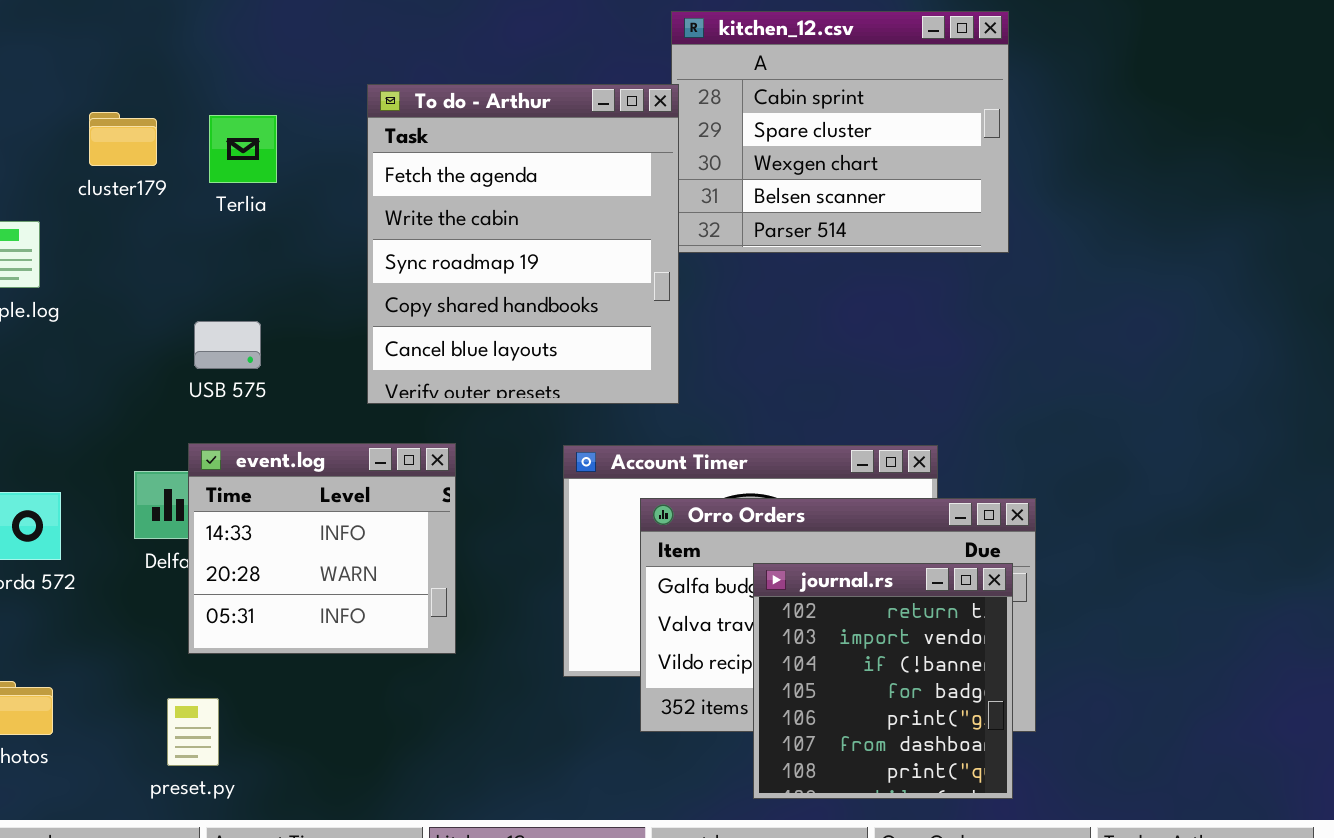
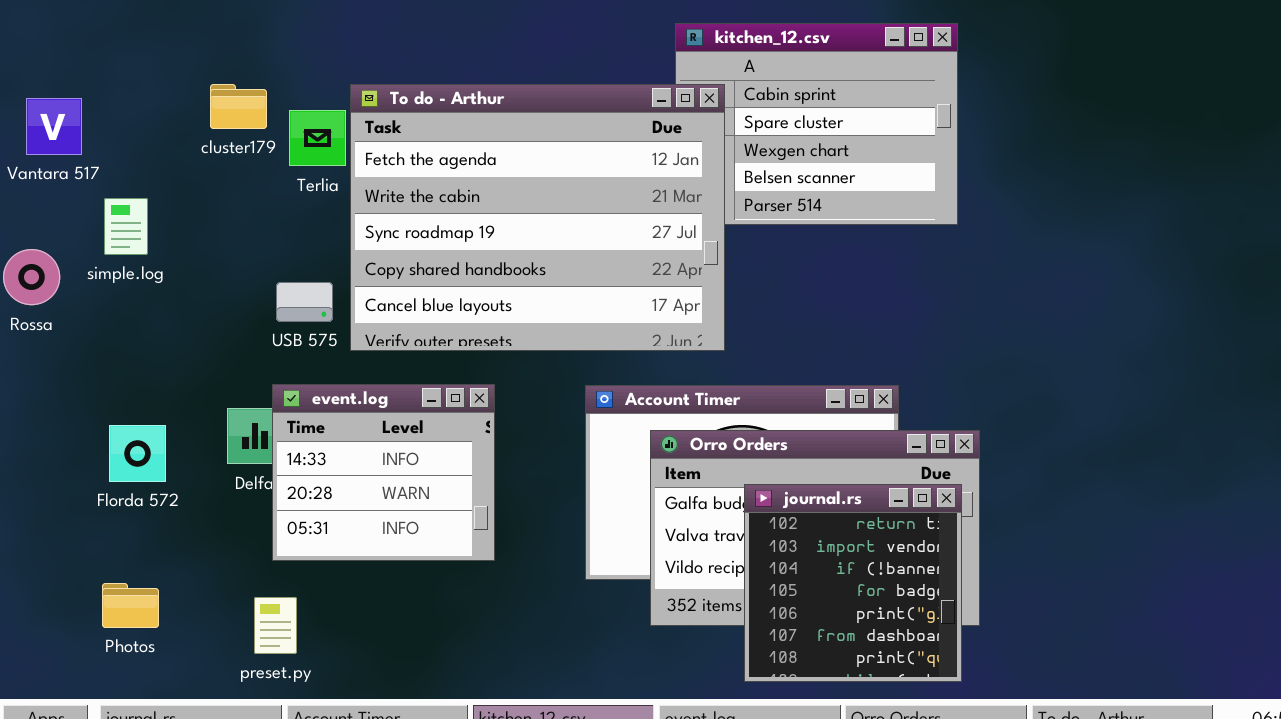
To do - Arthur: [367,84,679,404] -> [350,84,725,351], moved, resized
cluster179: [89,112,157,166] -> [210,84,267,129], moved

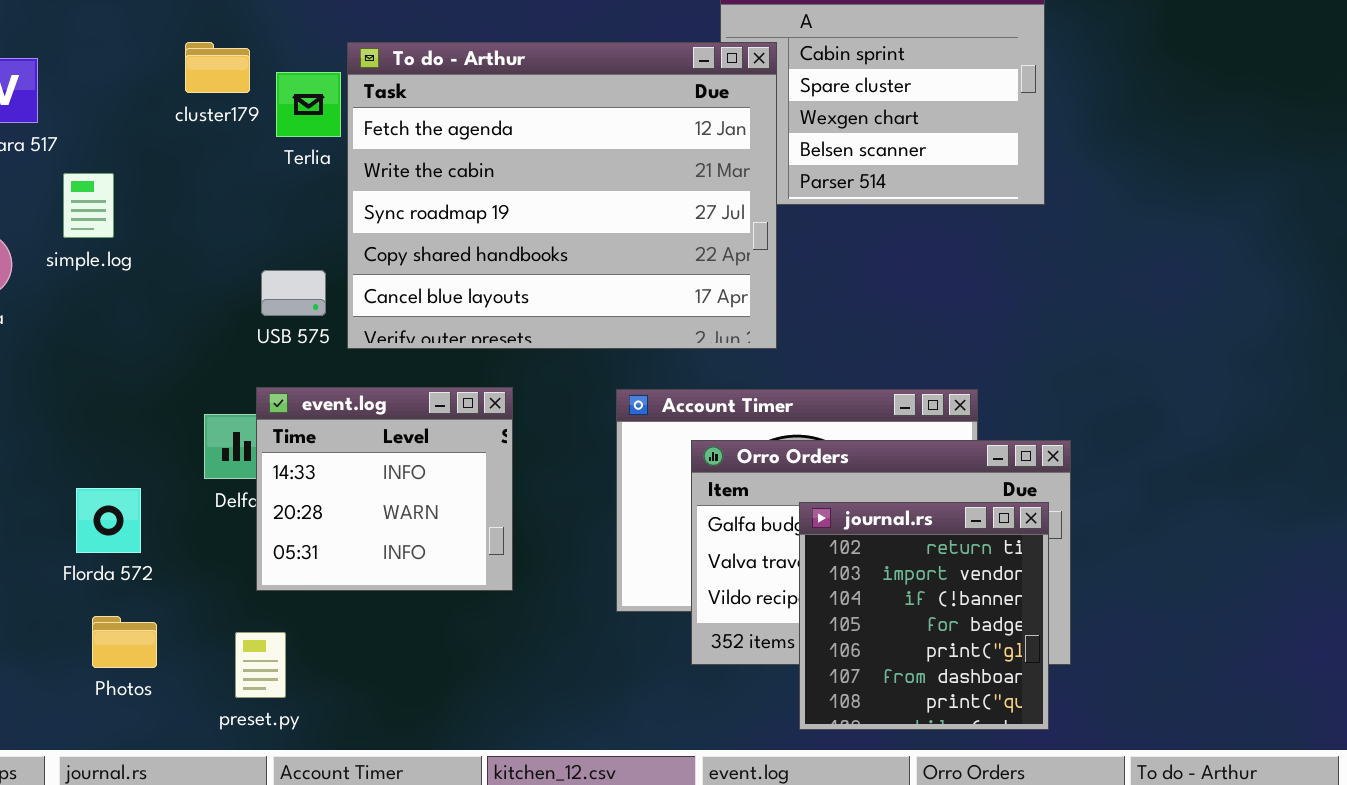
Florda 572: [109,425,166,482] -> [76,488,141,553], moved
Photos: [102,583,159,628] -> [92,616,157,668], moved

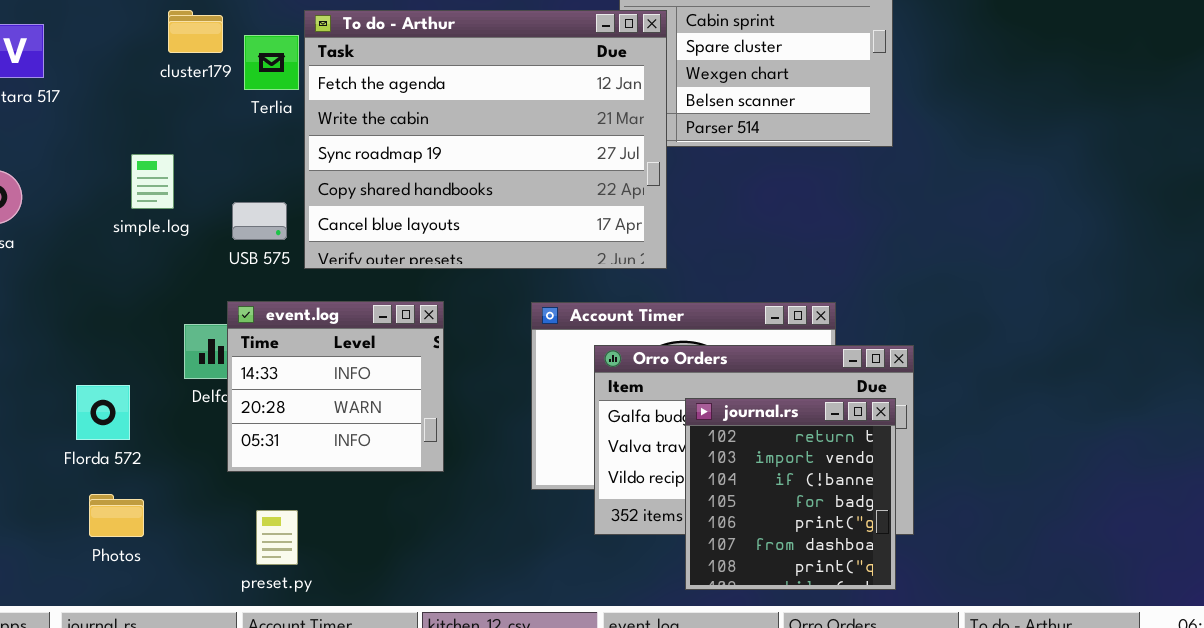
simple.log: [63,173,114,238] -> [131,154,174,209], moved
preset.py: [235,632,286,698] -> [256,510,298,565], moved

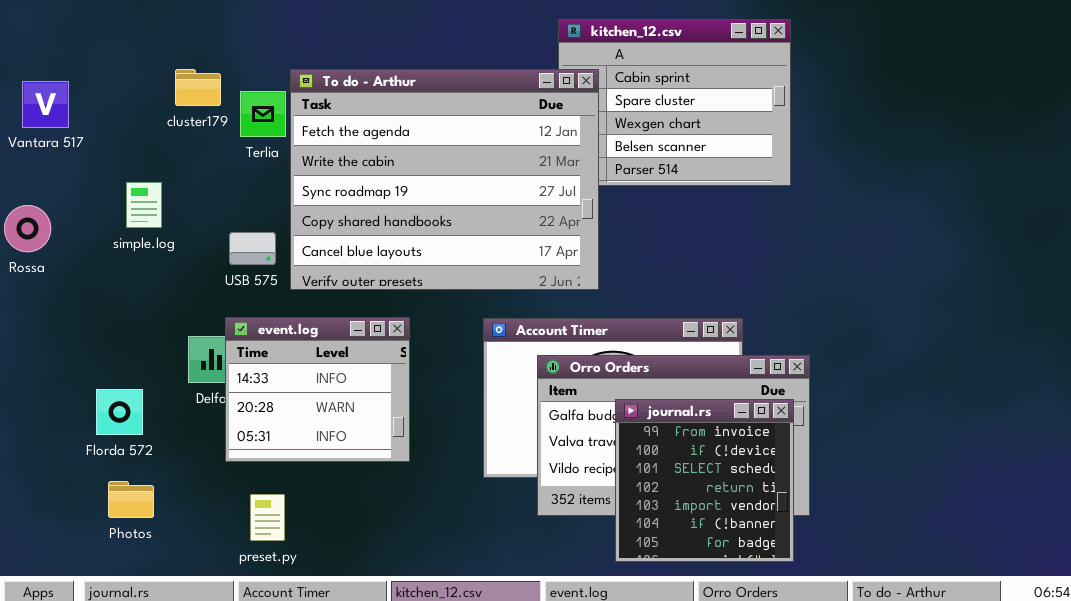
simple.log: [131,154,174,209] -> [126,182,162,228], moved
journal.rs: [685,398,896,590] -> [615,399,794,562], scrolled up 3 rows

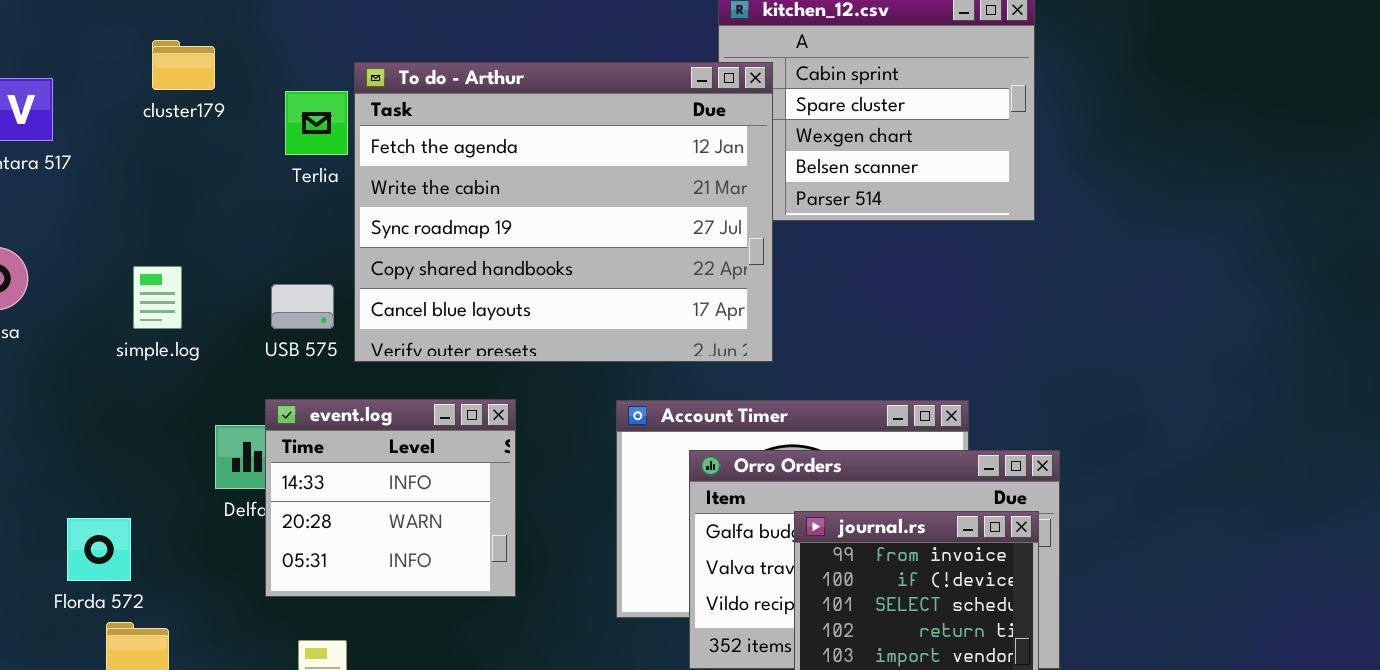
cluster179: [175,69,221,106] -> [152,40,215,90], moved
simple.log: [126,182,162,228] -> [133,266,182,329], moved
Florda 572: [96,389,143,435] -> [67,518,131,581], moved

